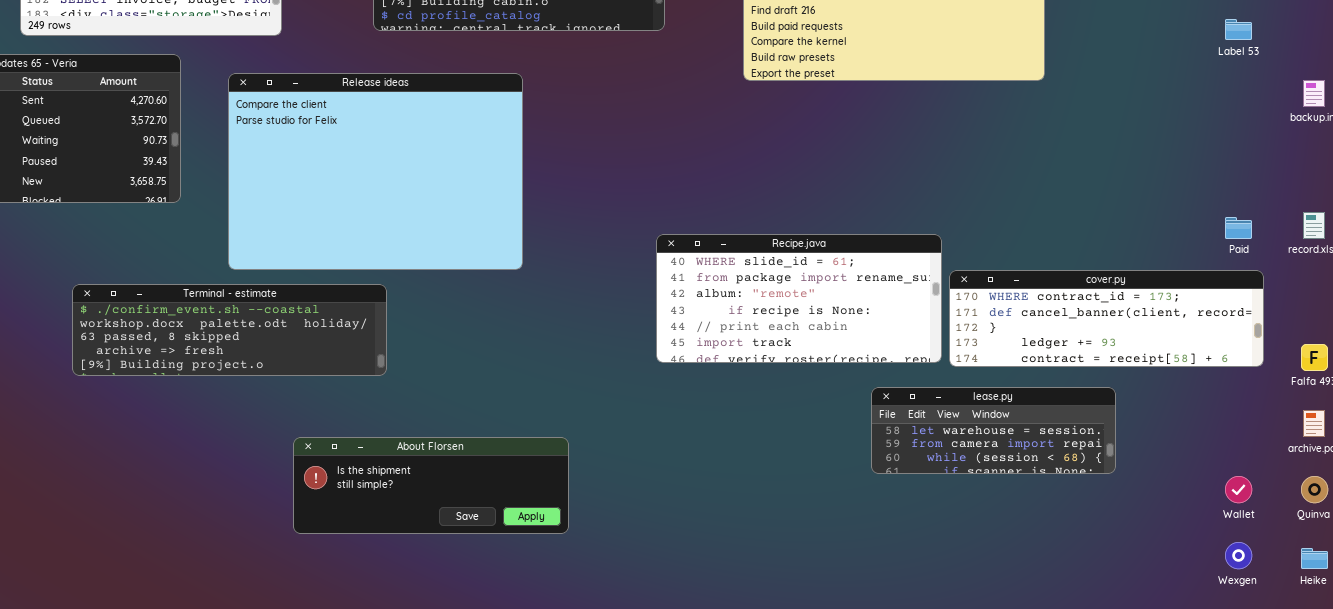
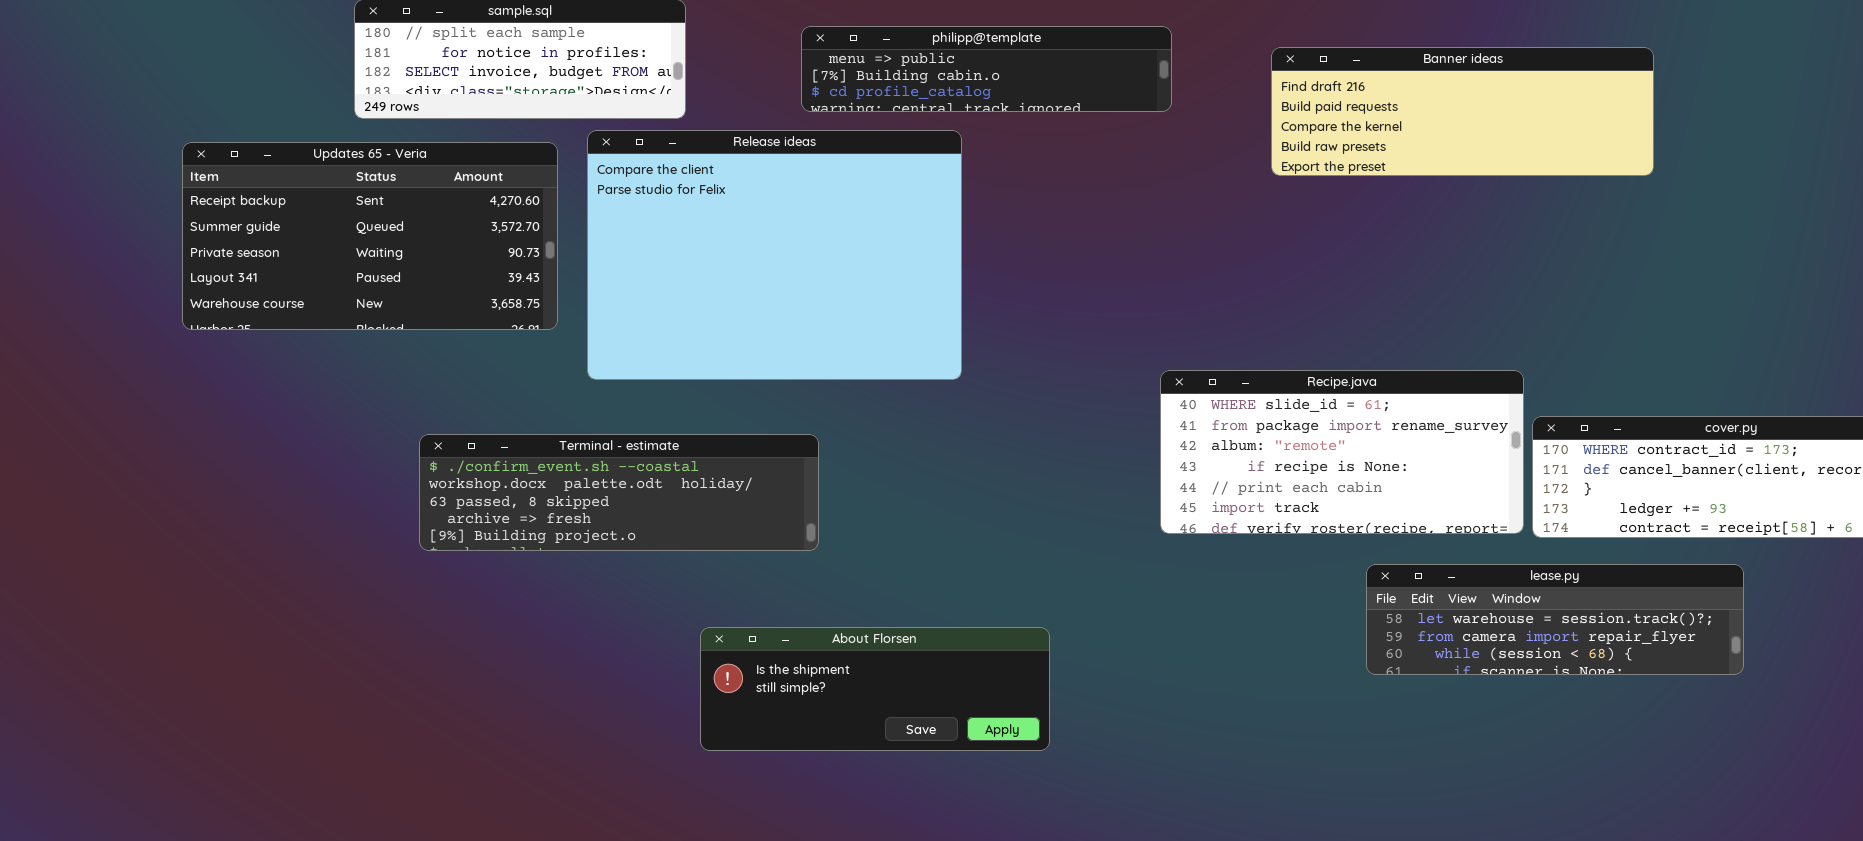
Release ideas: [228,73,523,270] -> [587,130,962,380], moved
lease.py: [871,387,1116,474] -> [1366,564,1744,675], resized

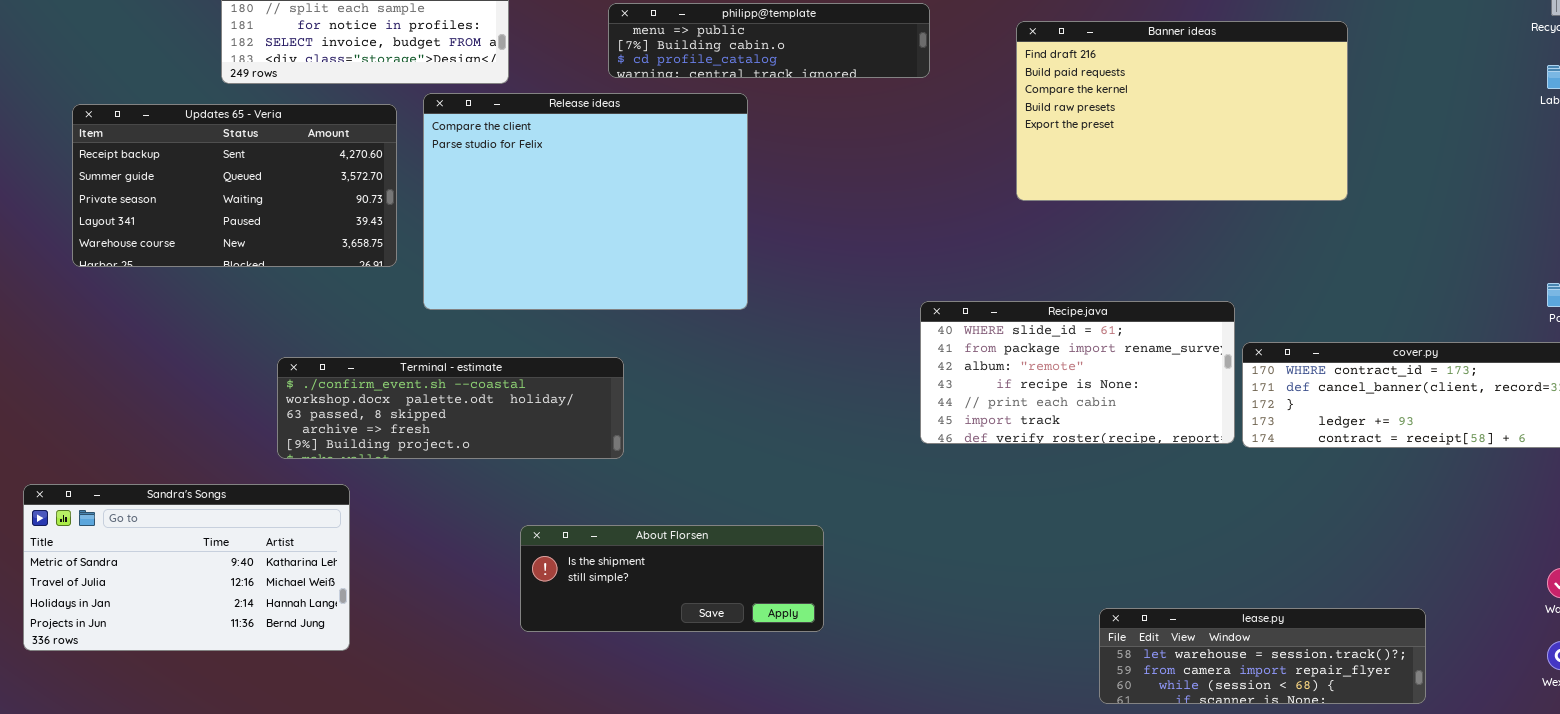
Banner ideas: [1271,47,1654,176] -> [1016,21,1348,201], resized
lease.py: [1366,564,1744,675] -> [1099,608,1426,704], moved
Sandra's Songs: none -> [23,484,350,651], opened

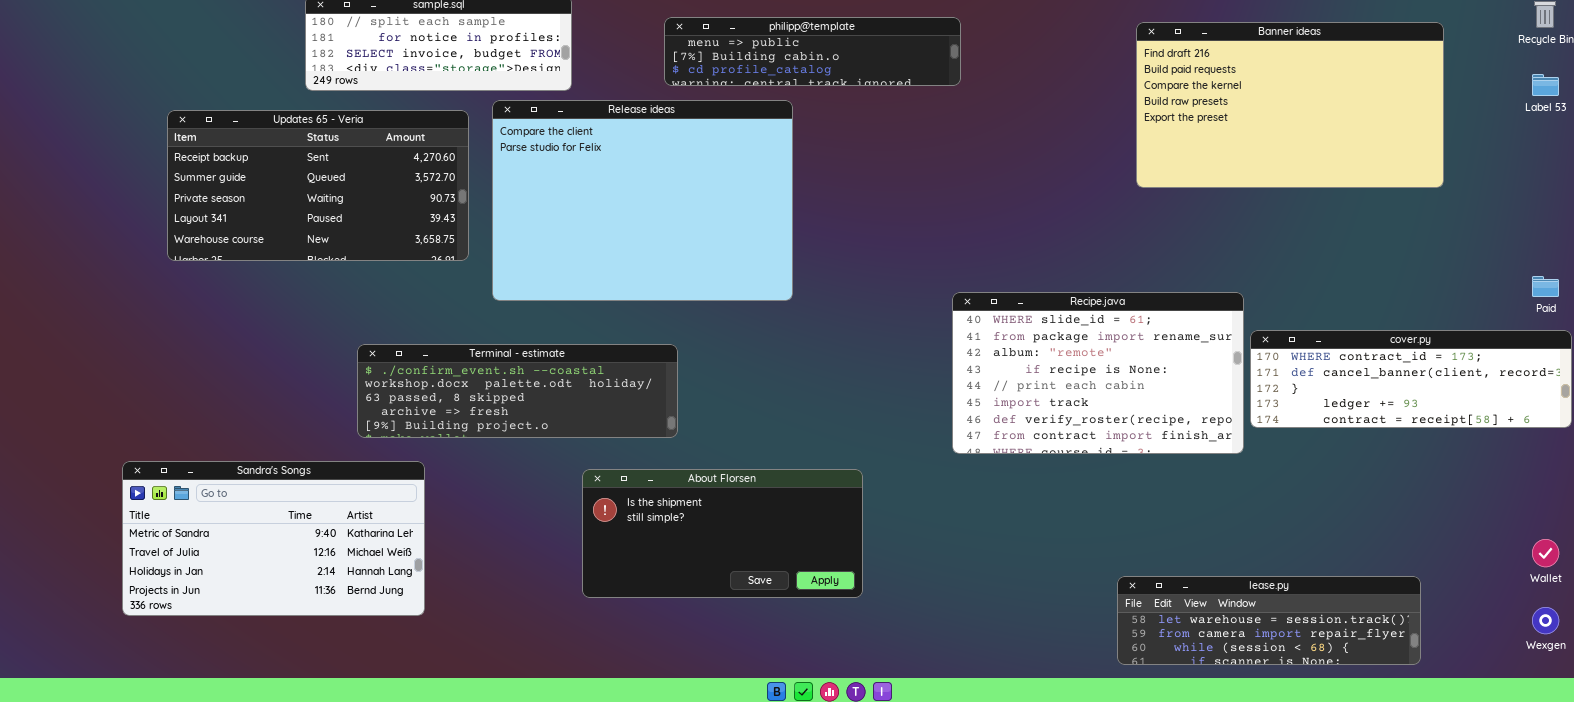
Banner ideas: [1016,21,1348,201] -> [1136,22,1444,188], moved
Recipe.java: [920,301,1235,444] -> [952,292,1244,454], resized
About Florsen: [520,525,824,632] -> [582,469,863,598], resized

